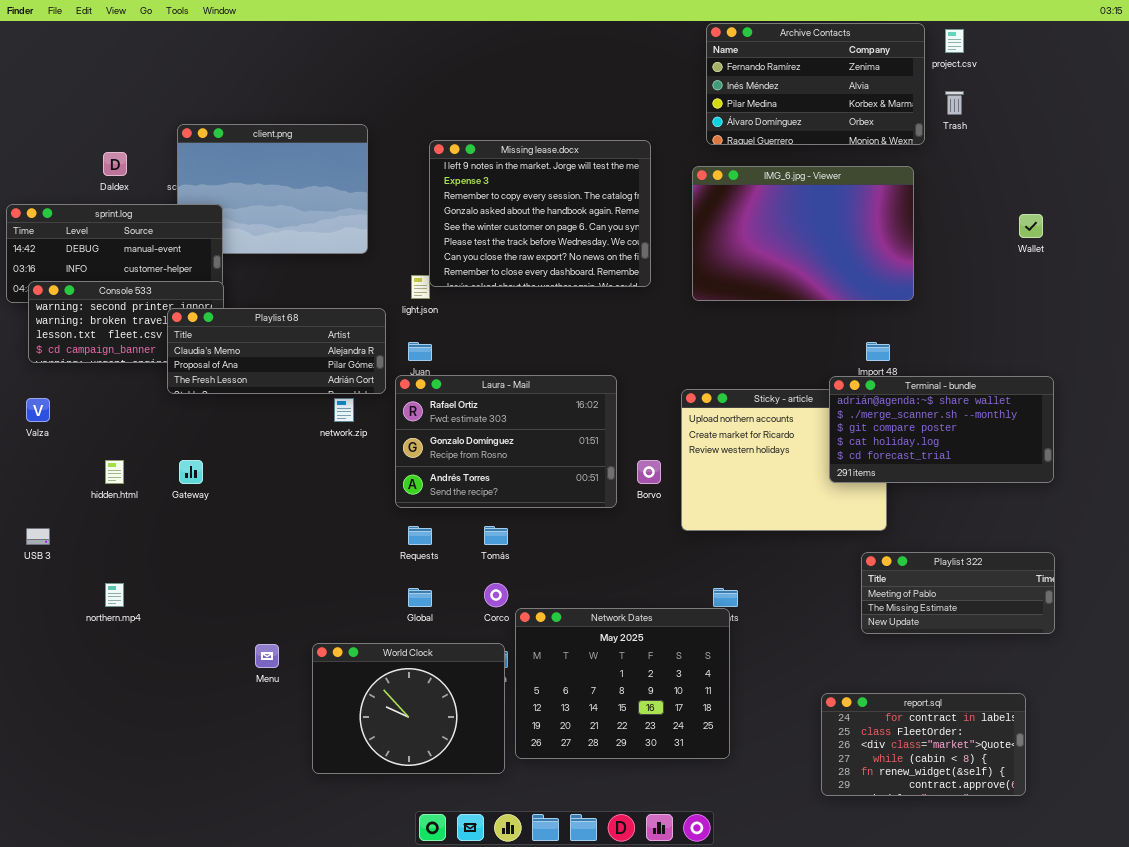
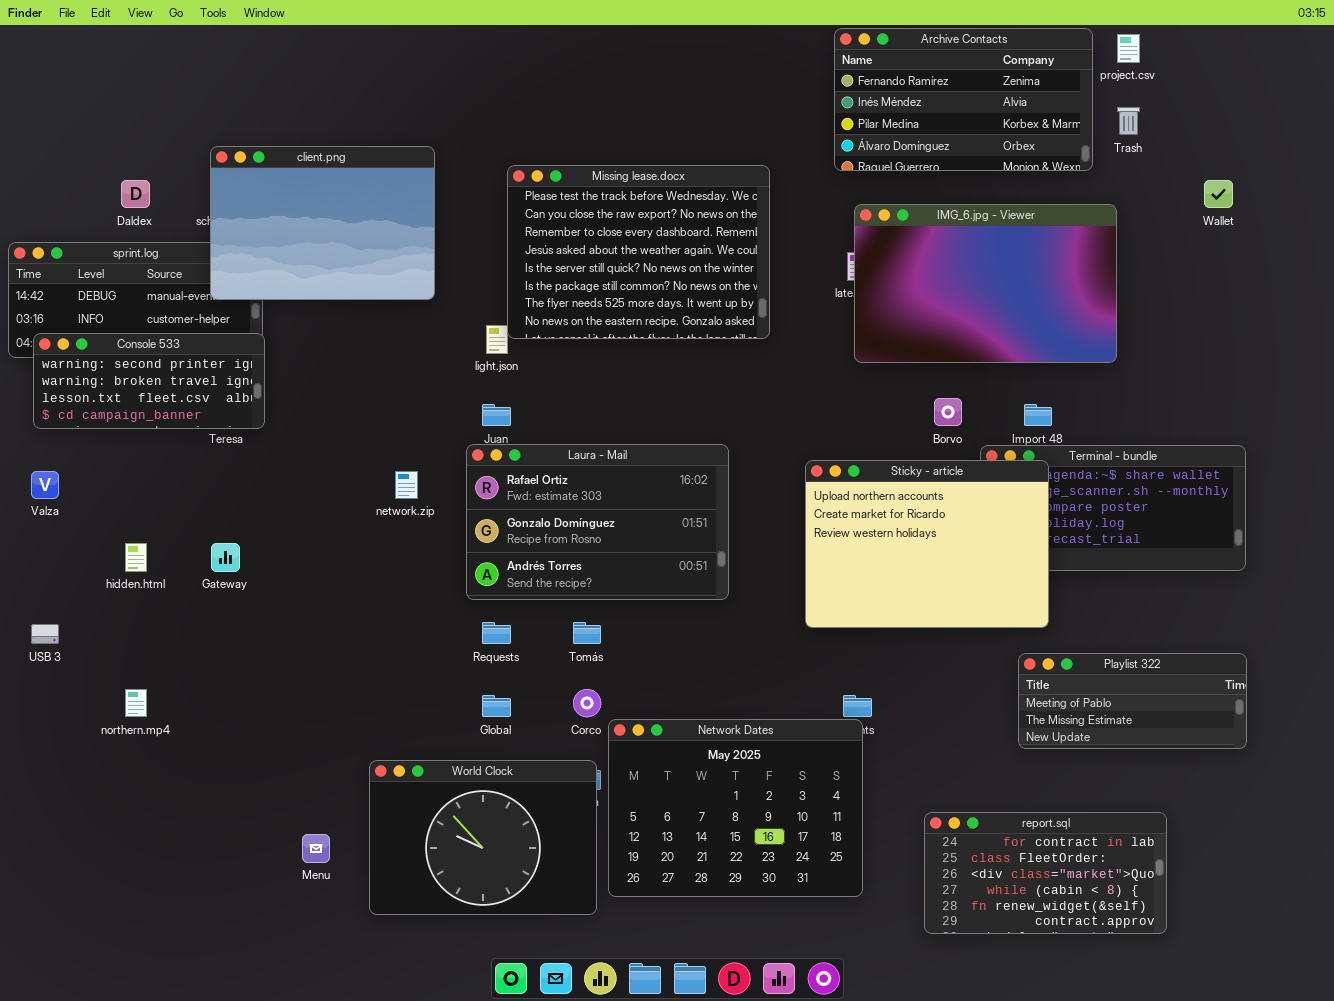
client.png: [177,124,368,254] -> [210,146,435,300], raised
Missing lease.docx: [429,140,651,287] -> [507,165,770,339], scrolled down 5 rows
IMG_6.jpg - Viewer: [692,166,914,301] -> [854,204,1117,363], moved
Wallet: [1019,214,1043,238] -> [1204,180,1233,208], moved
Playlist 68: [167,308,386,394] -> none, closed
Sticky - article: [681,389,887,531] -> [805,460,1049,628], raised
Borvo: [637,460,661,484] -> [934,398,962,426], moved
Menu: [255,644,279,668] -> [302,834,330,863], moved
report.sql: [821,693,1026,796] -> [924,812,1167,934], moved

